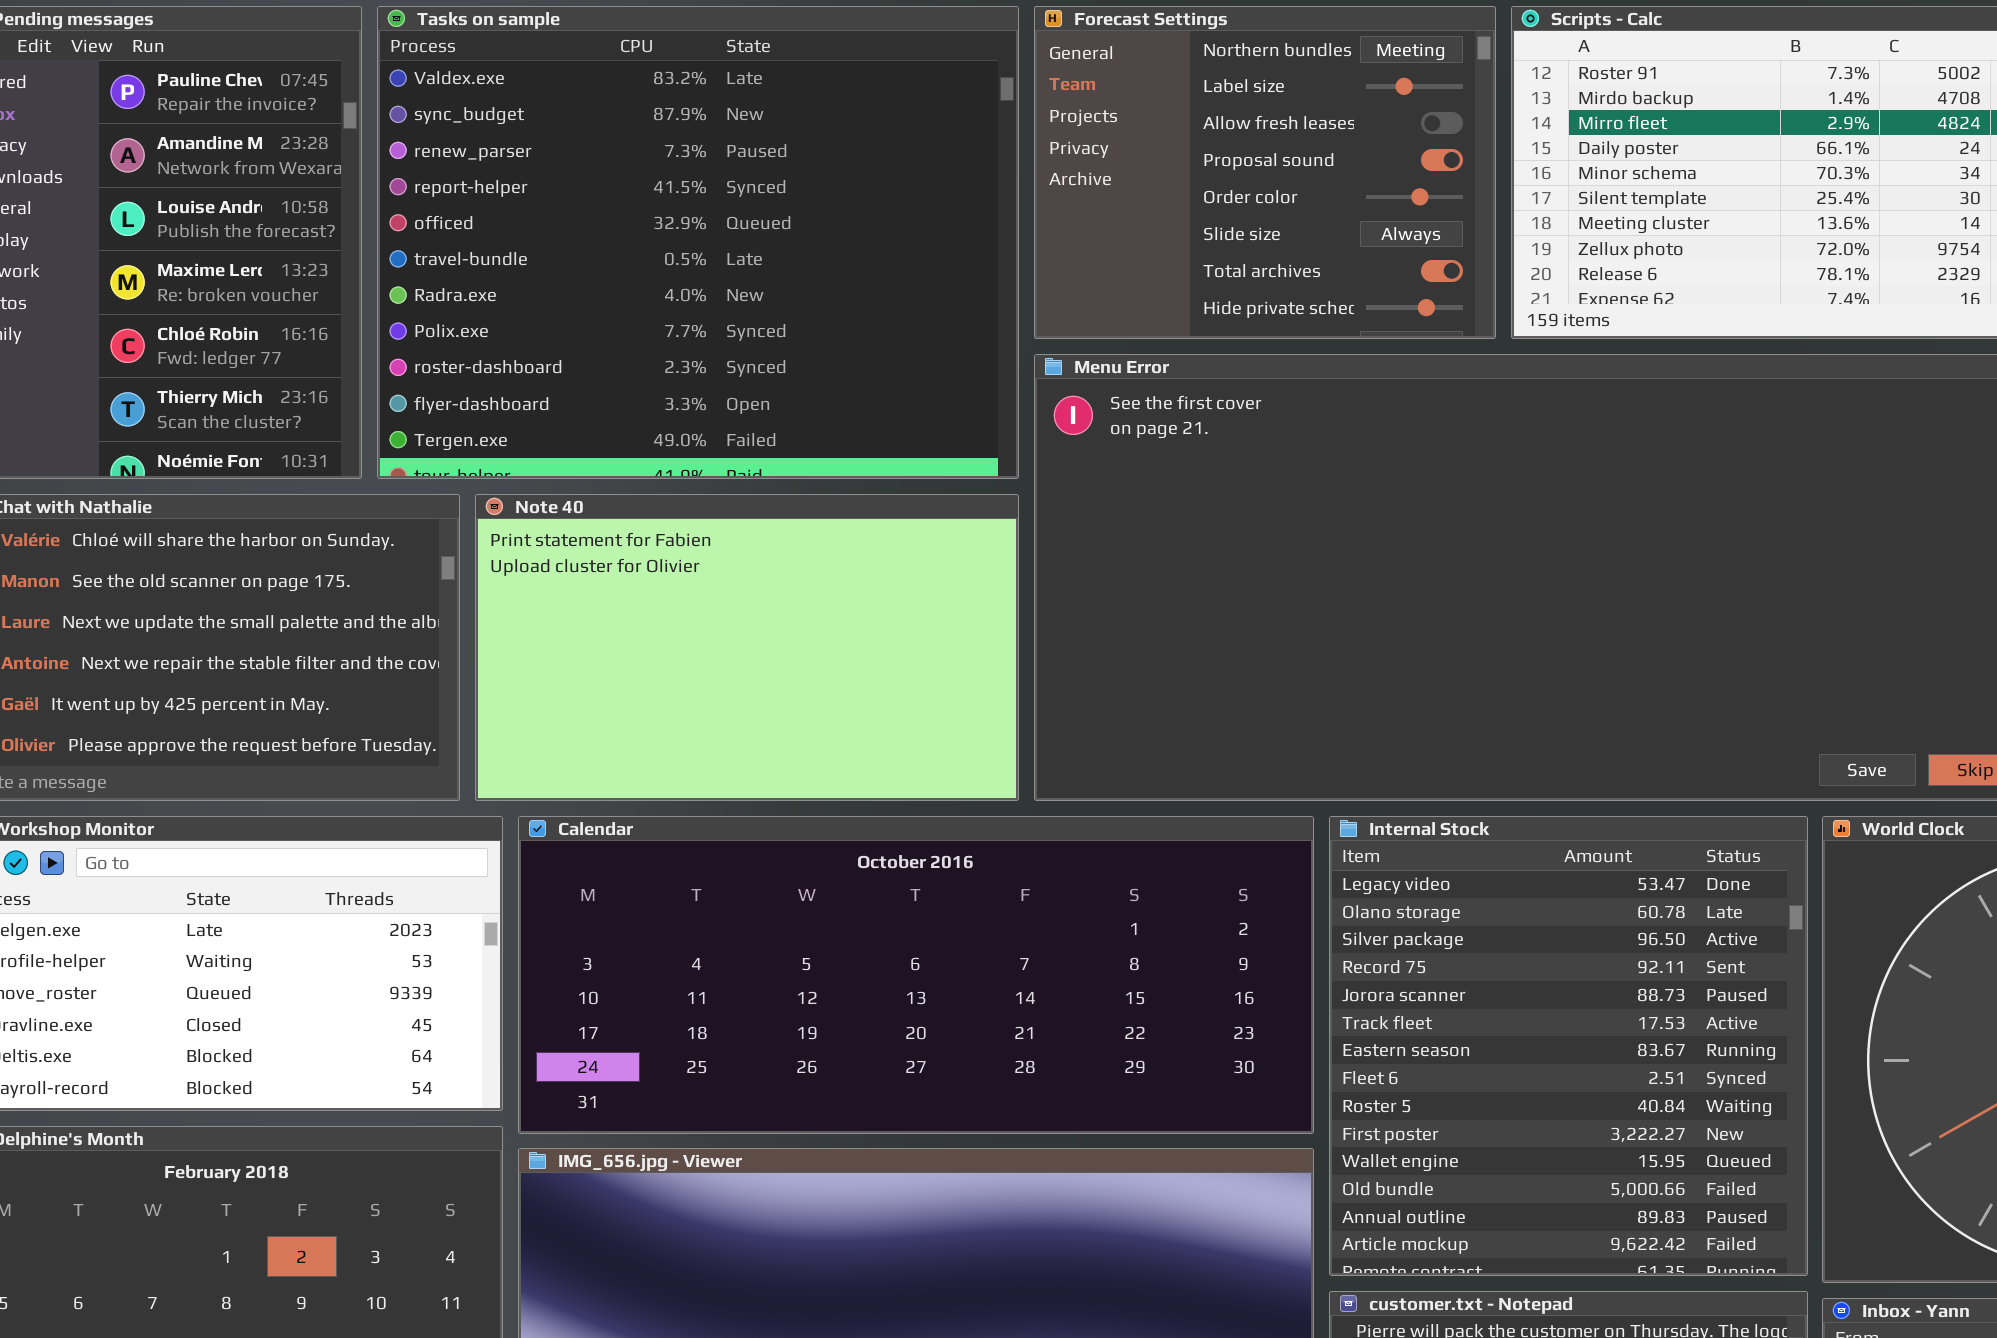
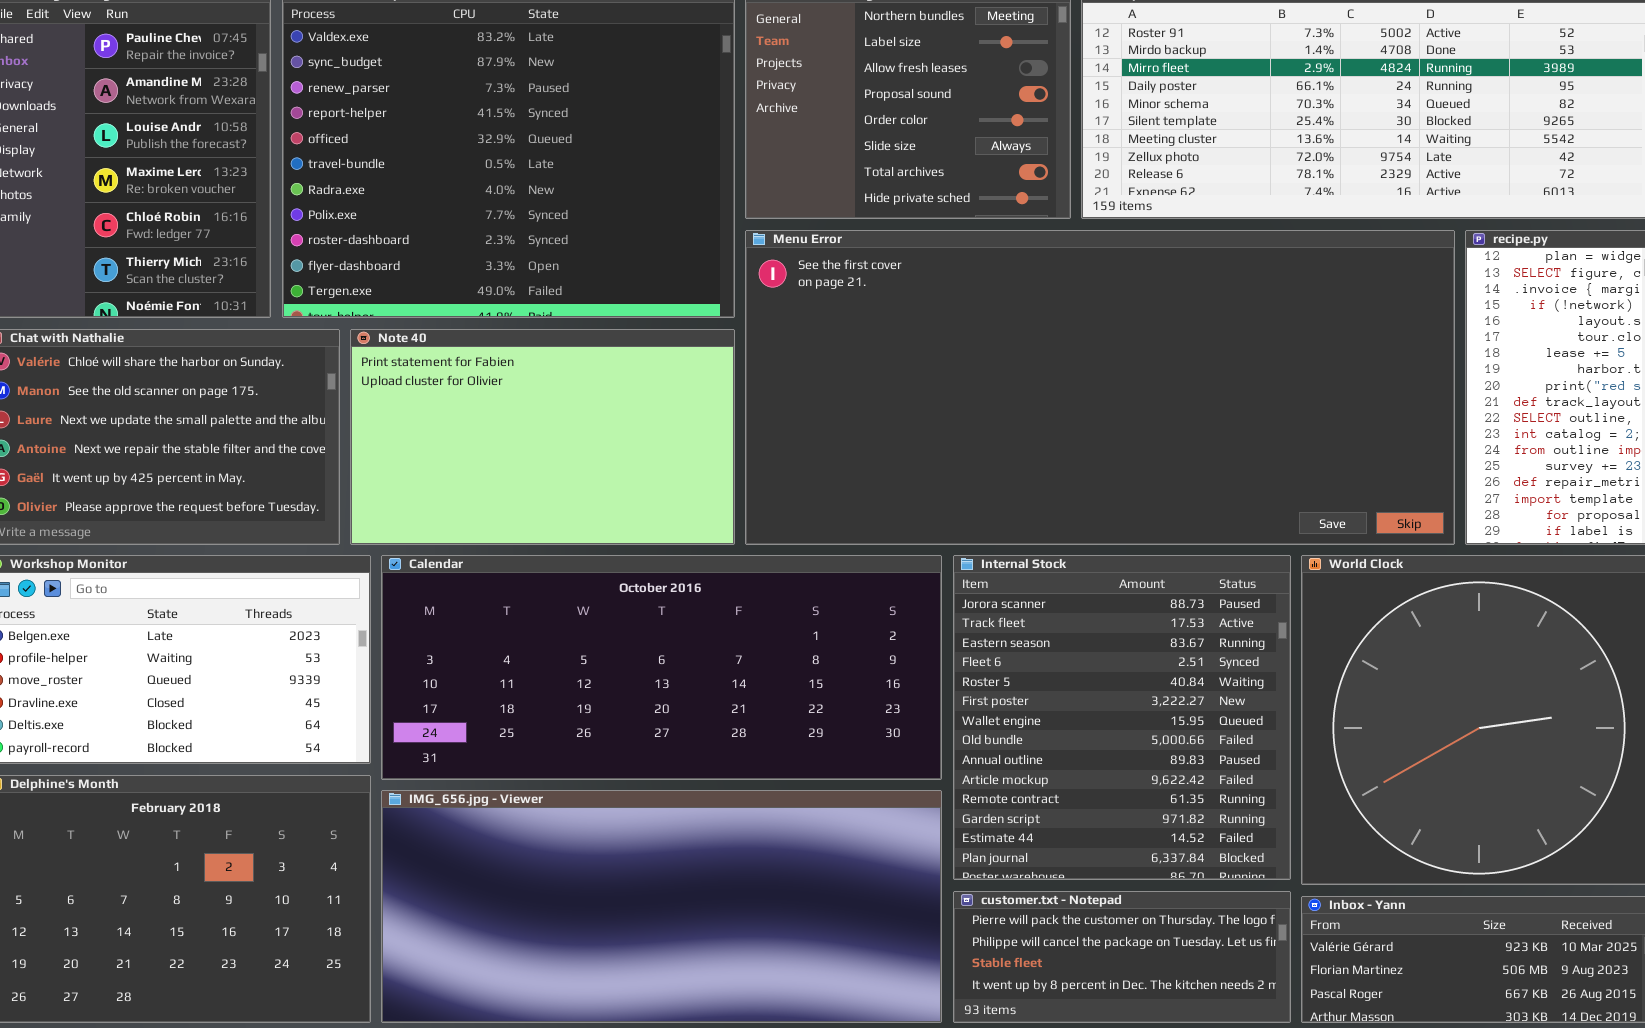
Internal Stock: [1329,816,1808,1276] -> [953,555,1291,880], scrolled down 4 rows

